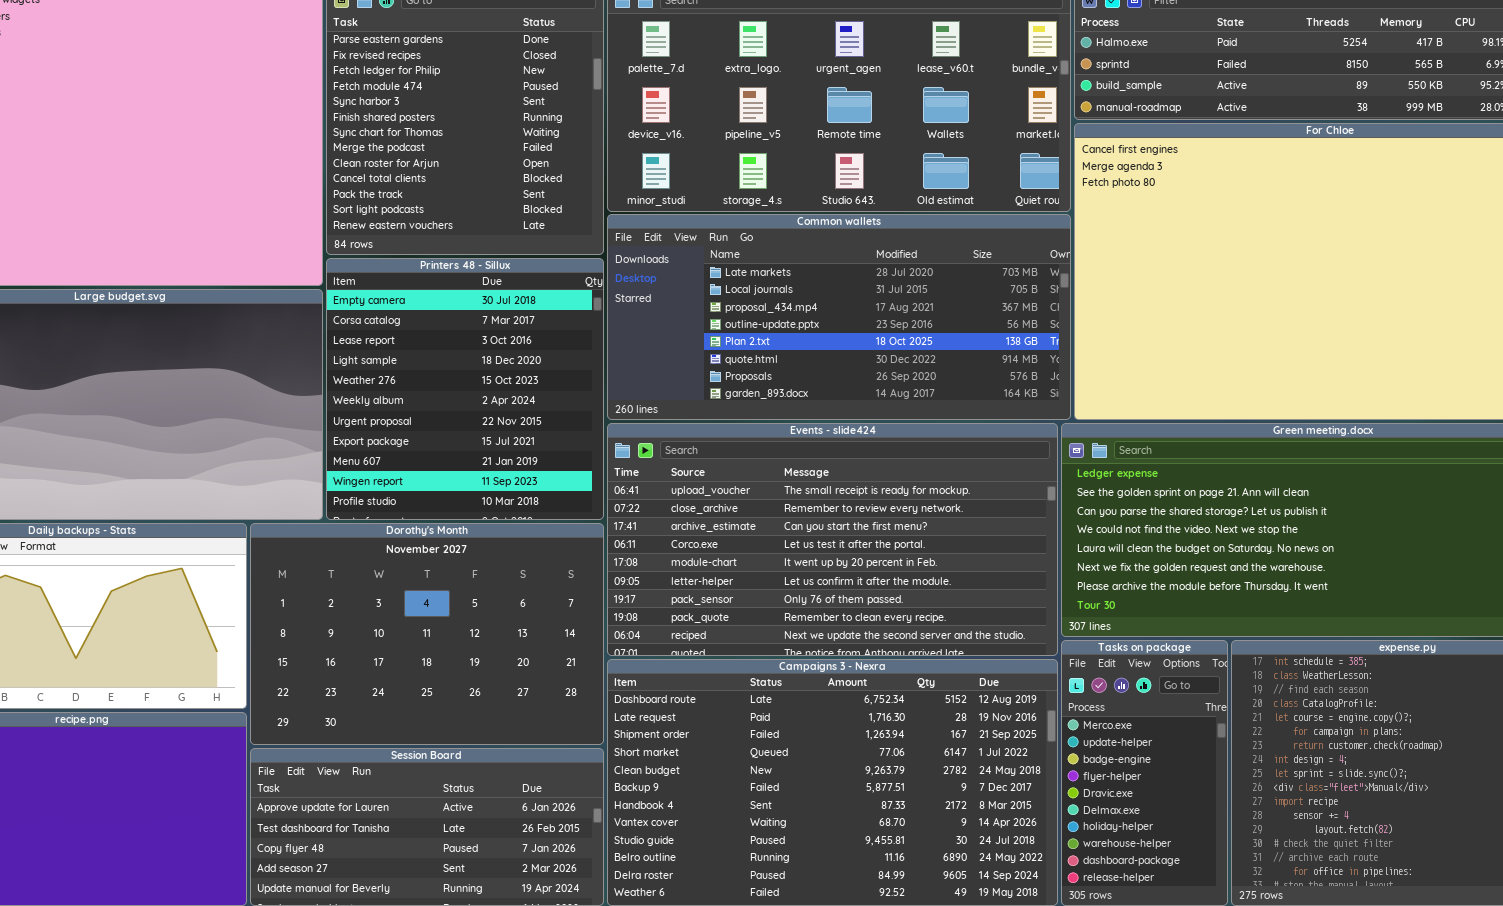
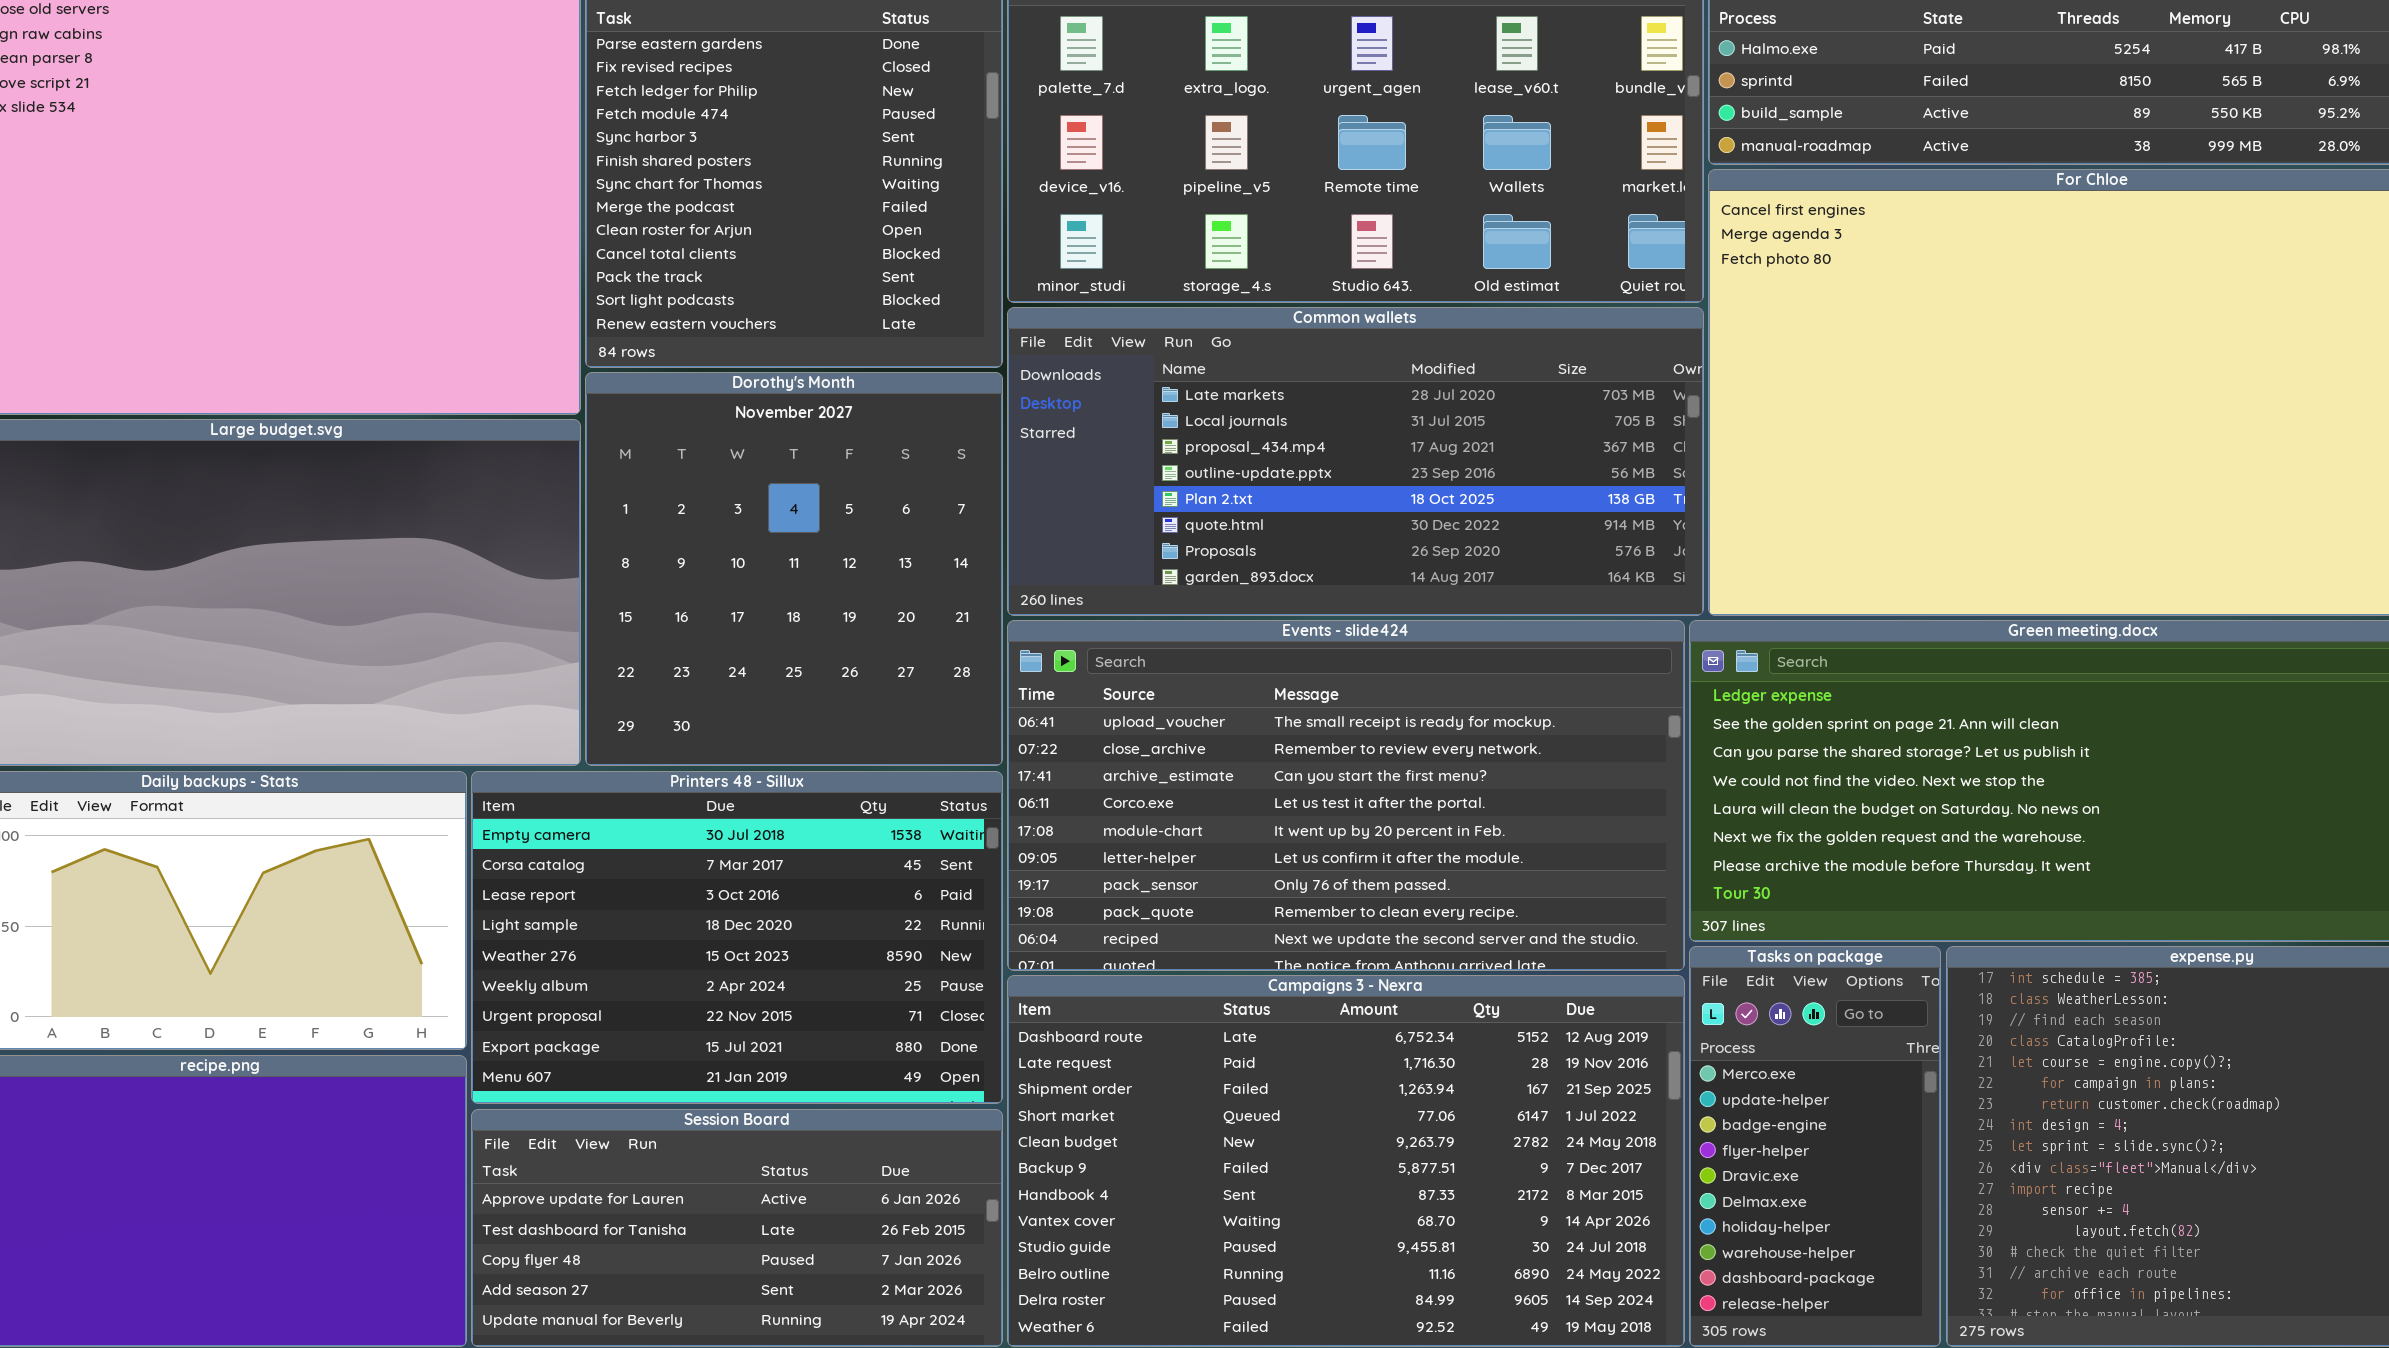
Printers 48 - Sillux: [326,258,604,520] -> [471,771,1003,1104], moved, resized
Dorothy's Month: [250,523,604,745] -> [585,372,1003,766], moved, resized

